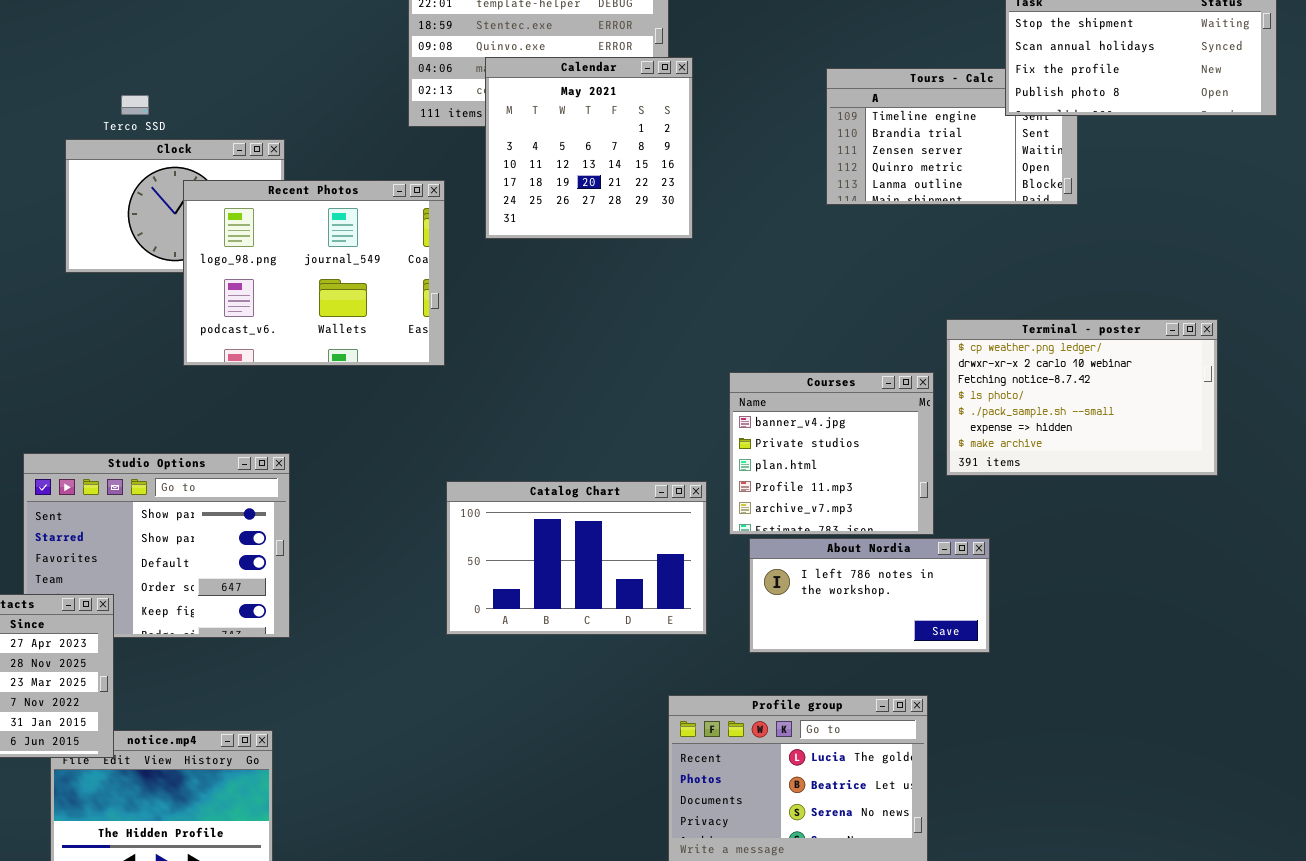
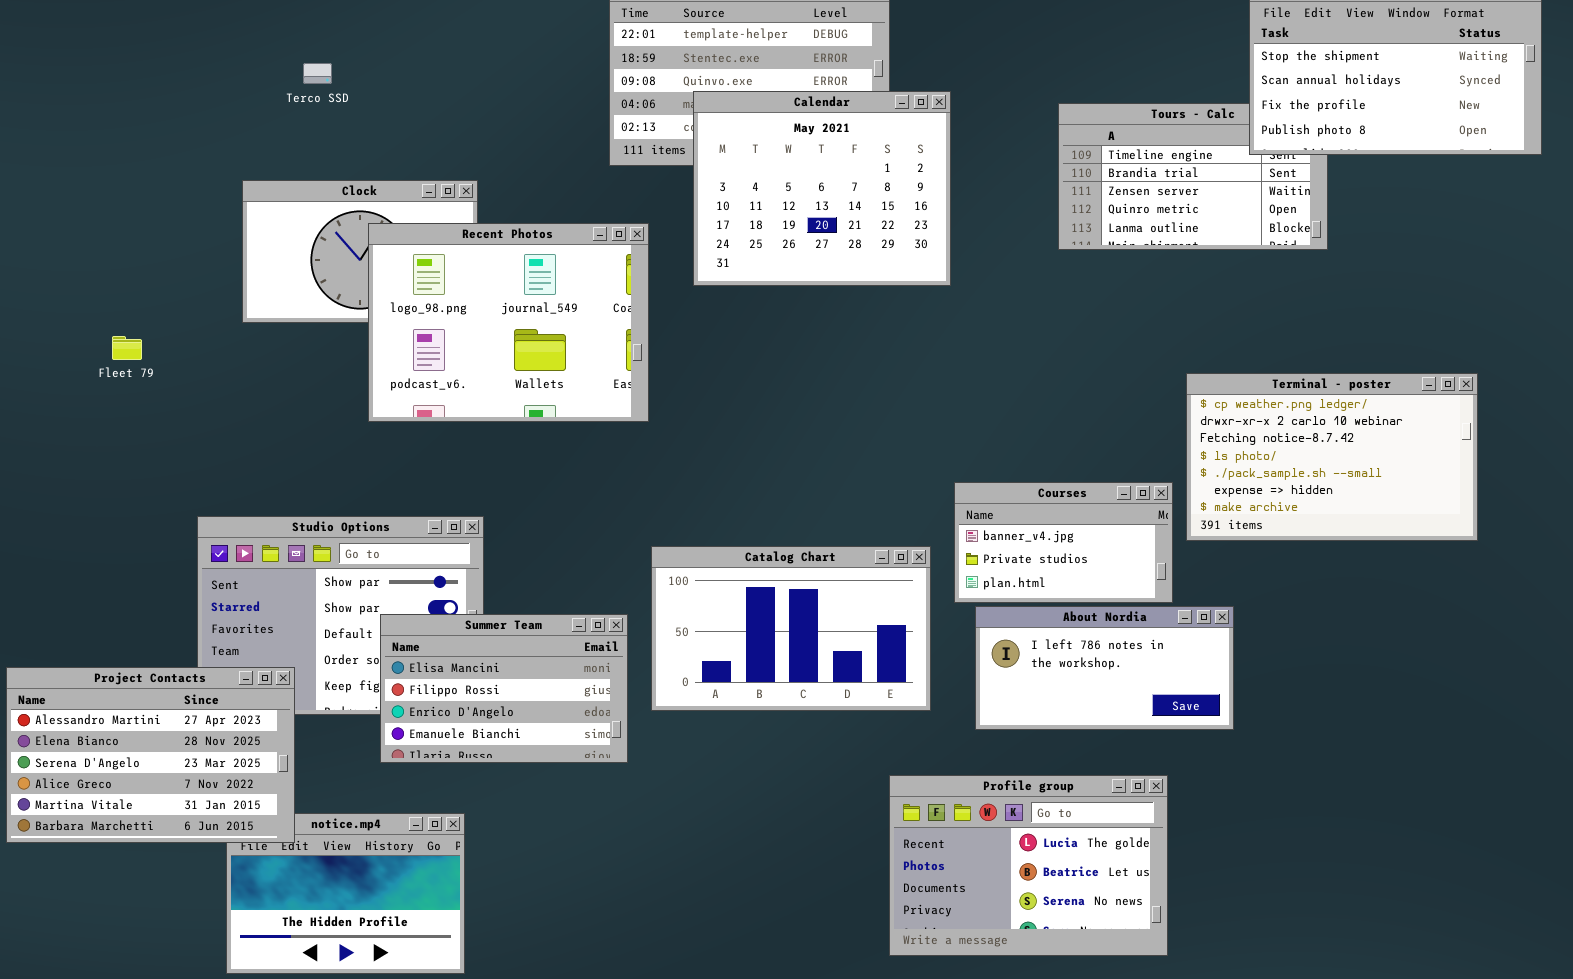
Calendar: [485,57,693,239] -> [693,91,951,286], resized
Terco SSD: [121,95,149,115] -> [303,63,332,84], moved
Courses: [729,372,934,535] -> [954,482,1173,603], resized
Summer Team: none -> [380,614,628,763], opened

